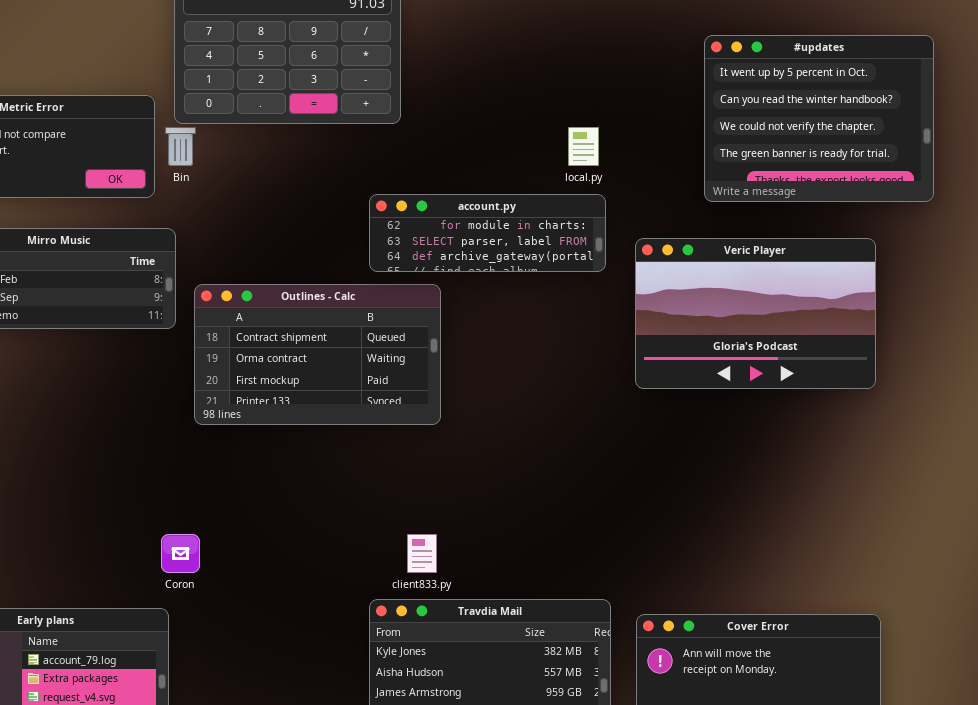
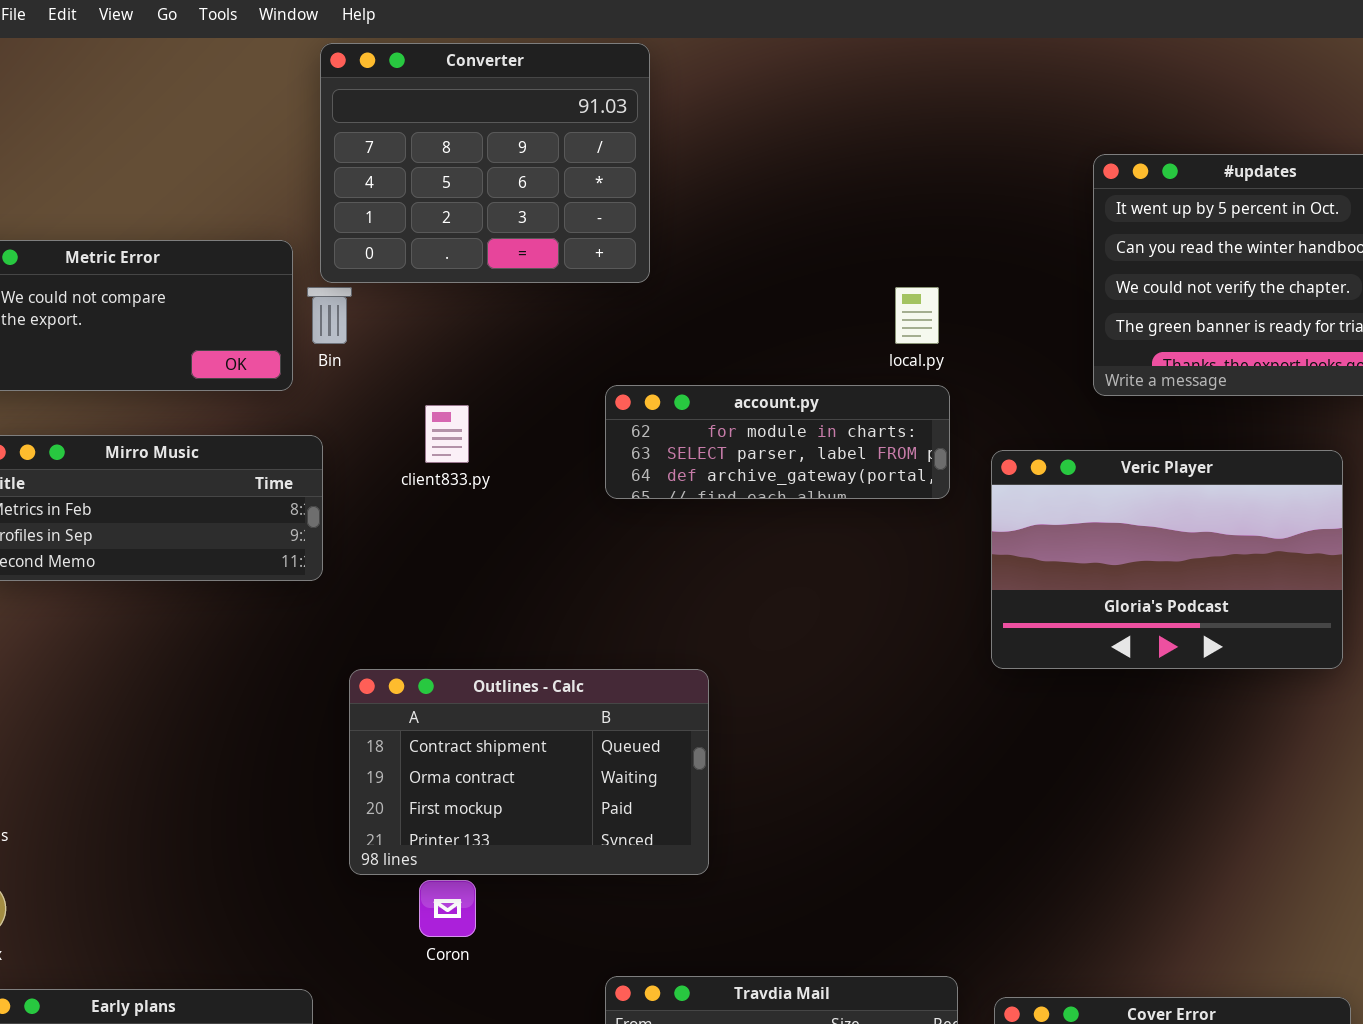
Outlines - Calc: [194,284,441,425] -> [349,669,709,875], moved
Coron: [161,534,200,573] -> [419,880,476,937], moved
client833.py: [407,534,437,573] -> [425,405,469,463], moved

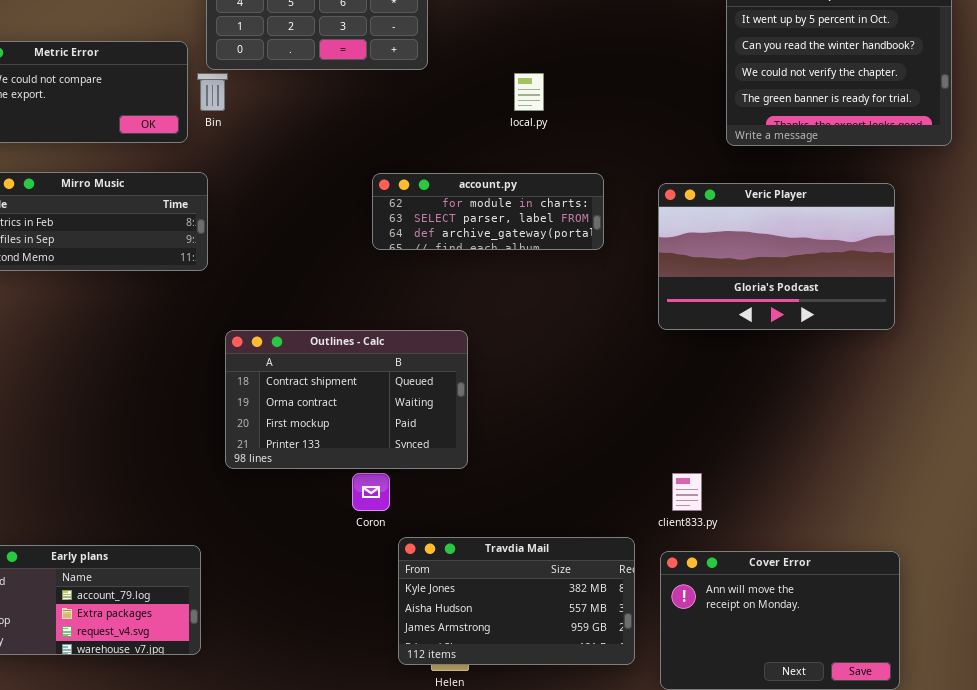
local.py: [895,287,939,344] -> [514,73,544,111], moved
account.py: [605,385,950,499] -> [372,173,604,250], moved
client833.py: [425,405,469,463] -> [672,473,702,511], moved
Coron: [419,880,476,937] -> [352,473,390,511], moved

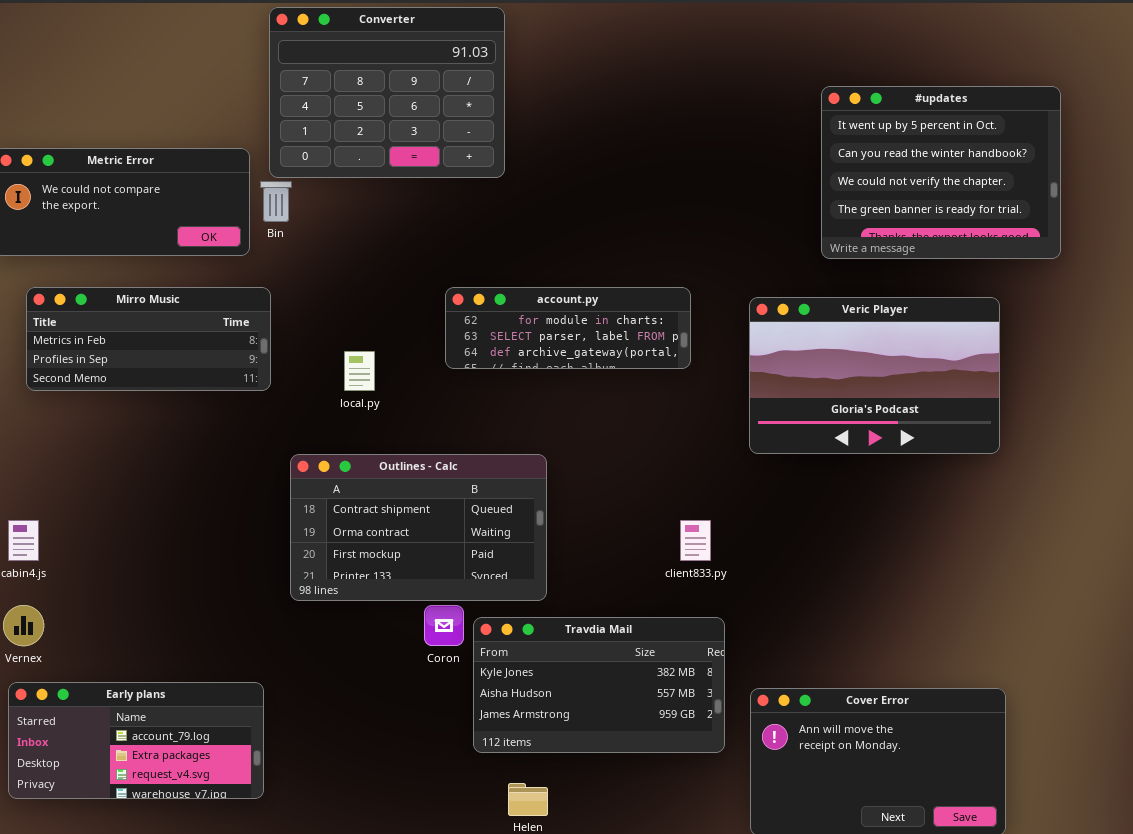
local.py: [514,73,544,111] -> [344,351,375,391], moved
client833.py: [672,473,702,511] -> [680,520,711,561], moved
Travdia Mail: [398,537,635,665] -> [473,617,725,753], moved

